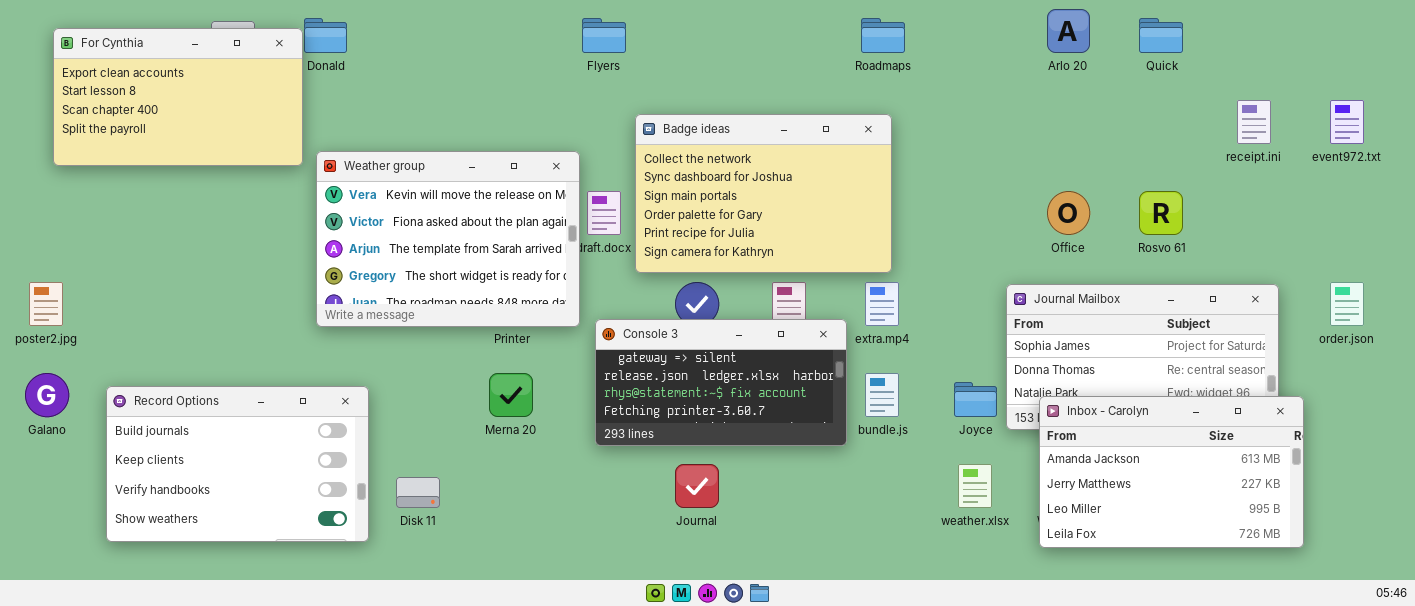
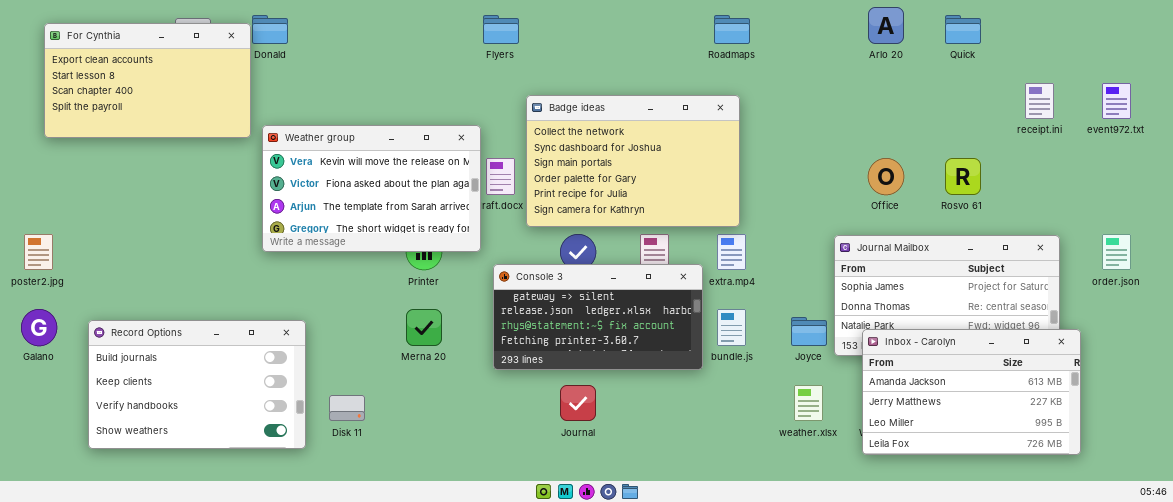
Weather group: [316,151,580,327] -> [262,125,481,252], resized

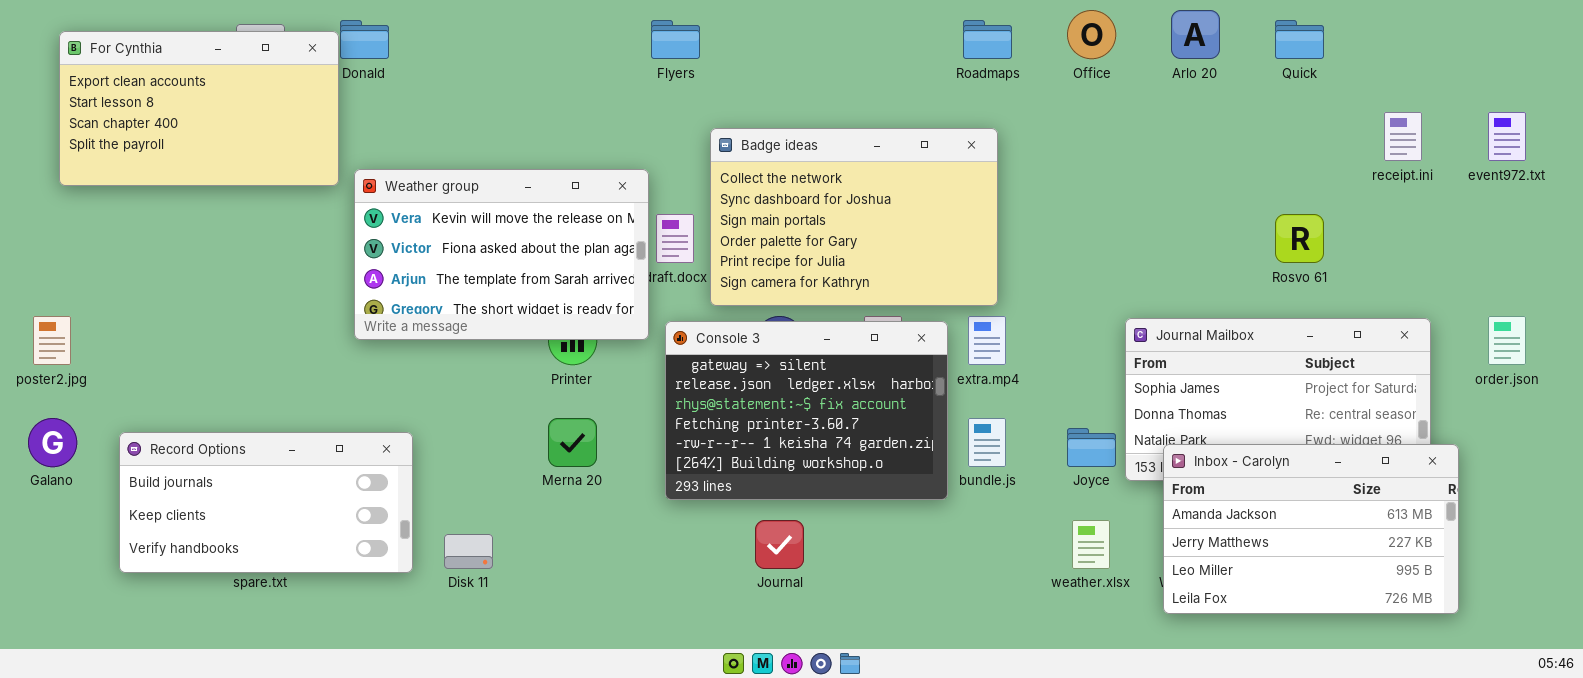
Office: [868,158,904,195] -> [1067,10,1116,59], moved
Console 3: [493,264,703,370] -> [665,321,948,500], resized
Record Options: [88,320,306,449] -> [119,432,413,573], resized

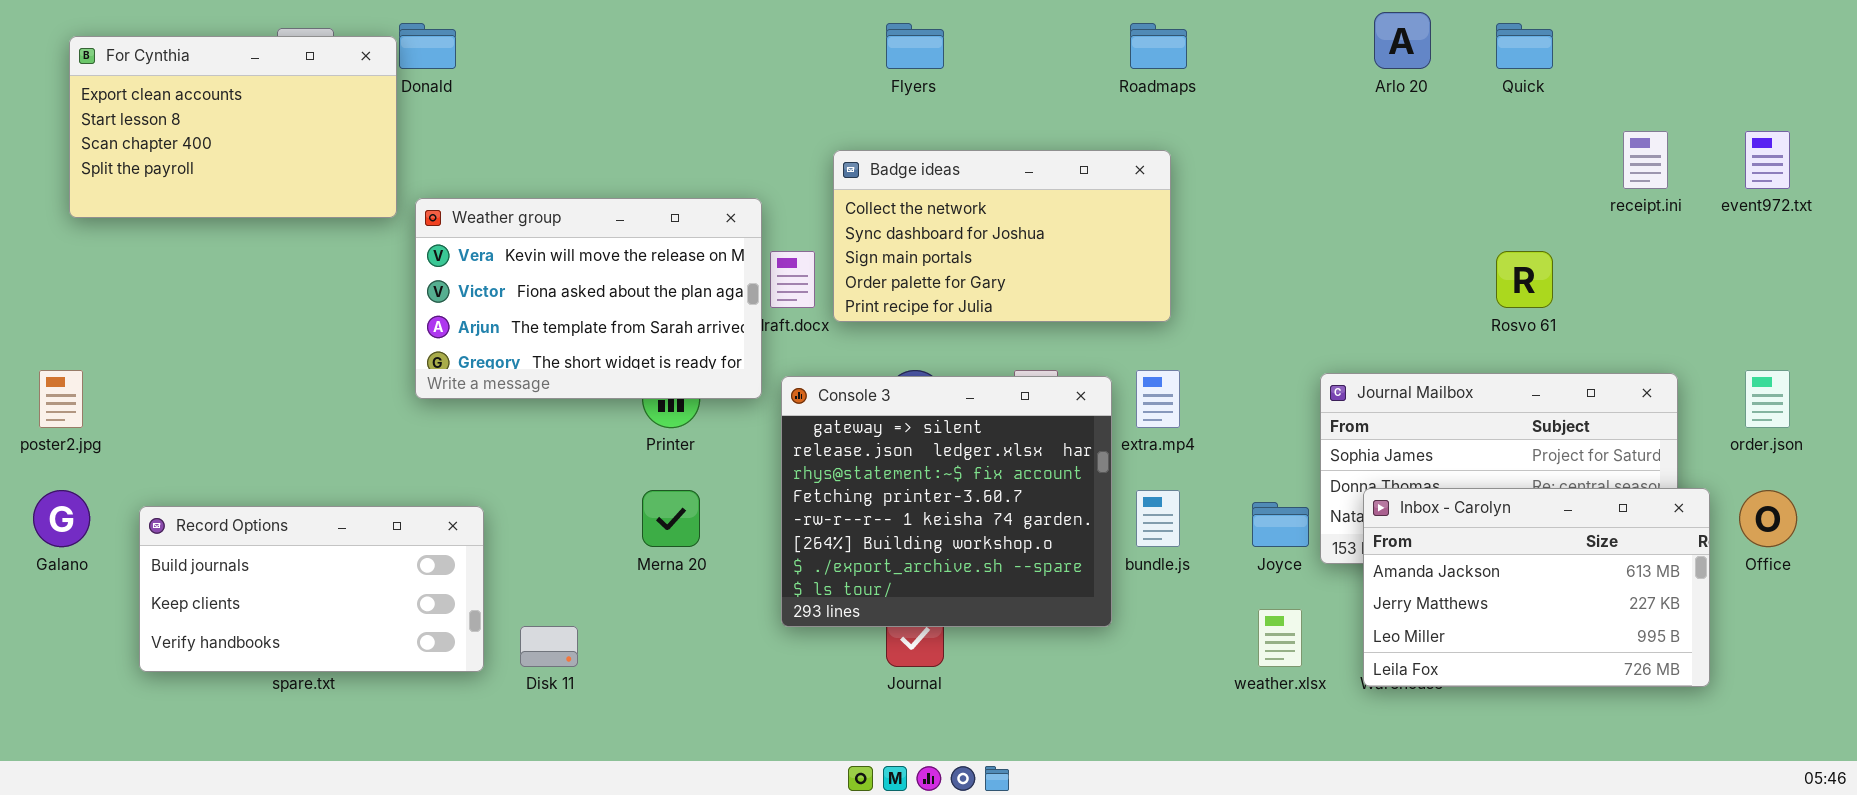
Office: [1067,10,1116,59] -> [1739,490,1797,547], moved
Flyers: [651,20,700,59] -> [886,23,944,69], moved
Badge ideas: [710,128,998,306] -> [833,150,1171,322], resized
Console 3: [665,321,948,500] -> [781,376,1112,627], resized
Inbox - Carolyn: [1163,444,1459,614] -> [1363,488,1710,687], moved

